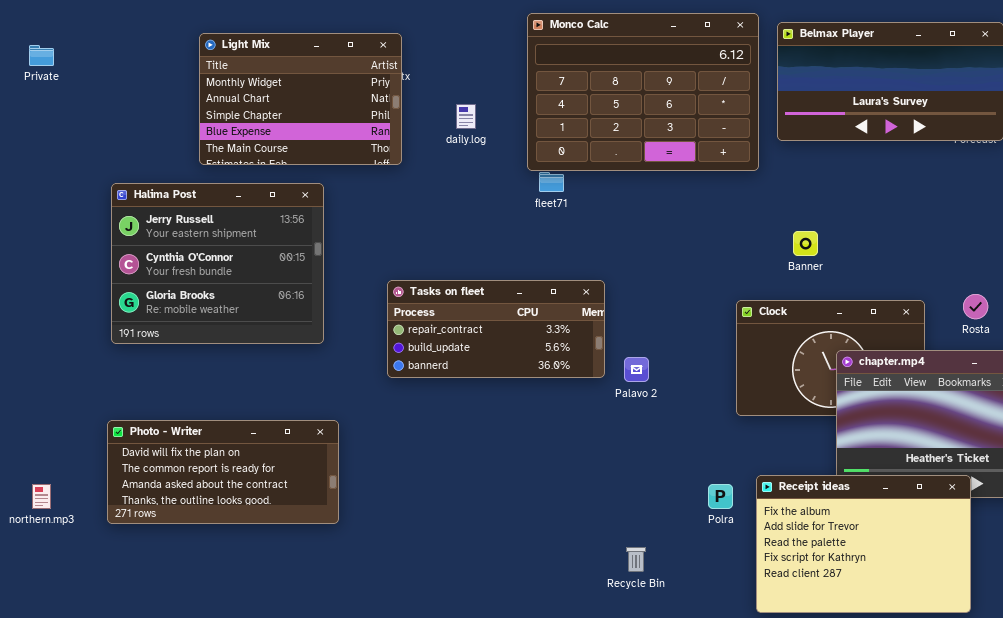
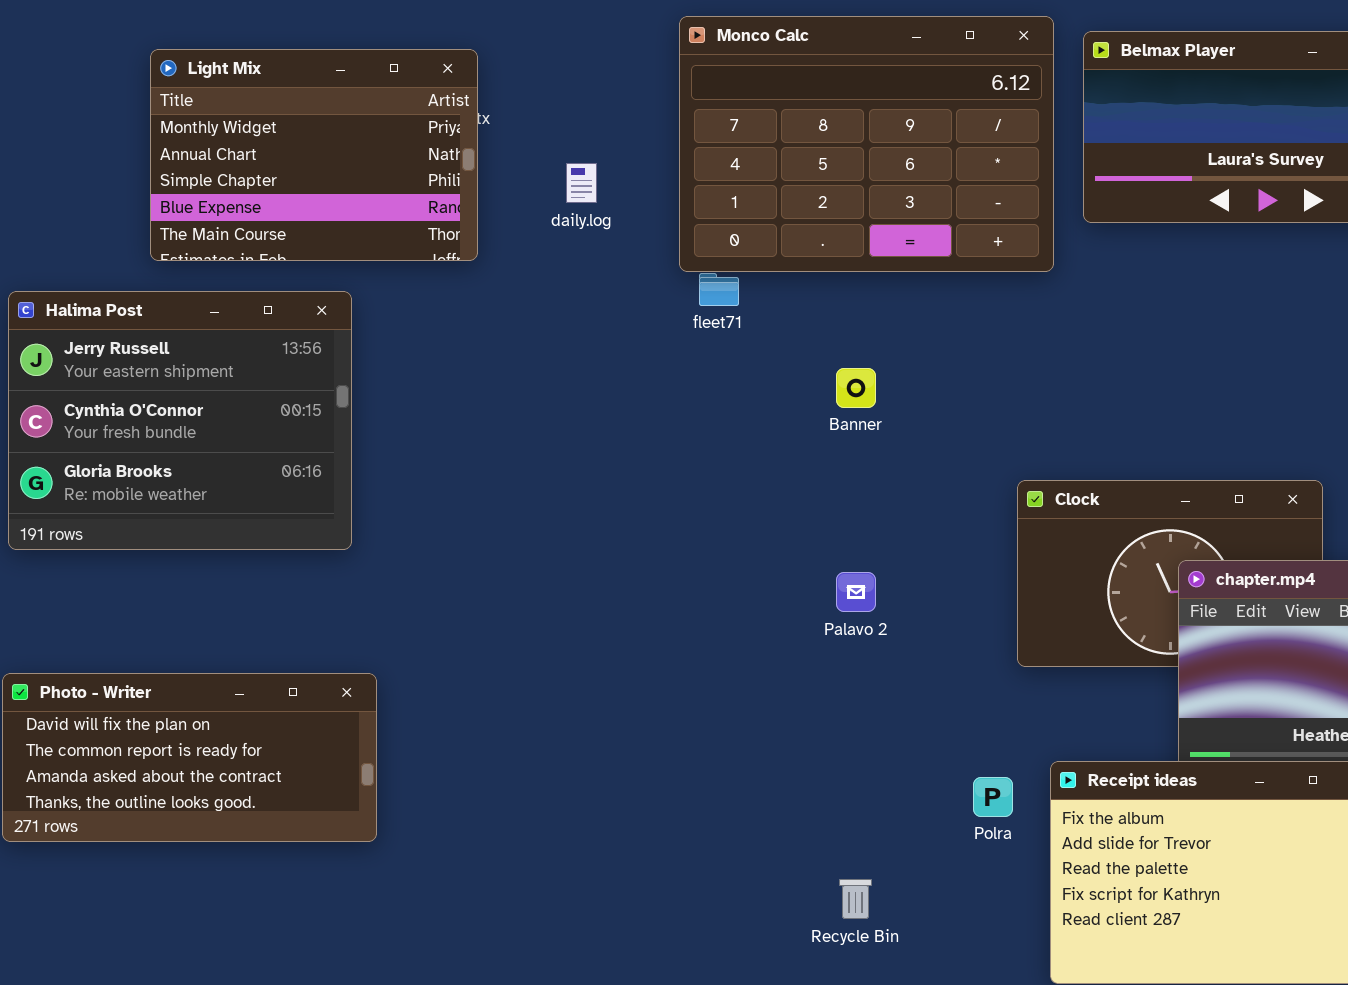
Banner: [793,231,818,256] -> [836,368,876,408], moved
Tasks on fleet: [387,280,605,378] -> none, closed

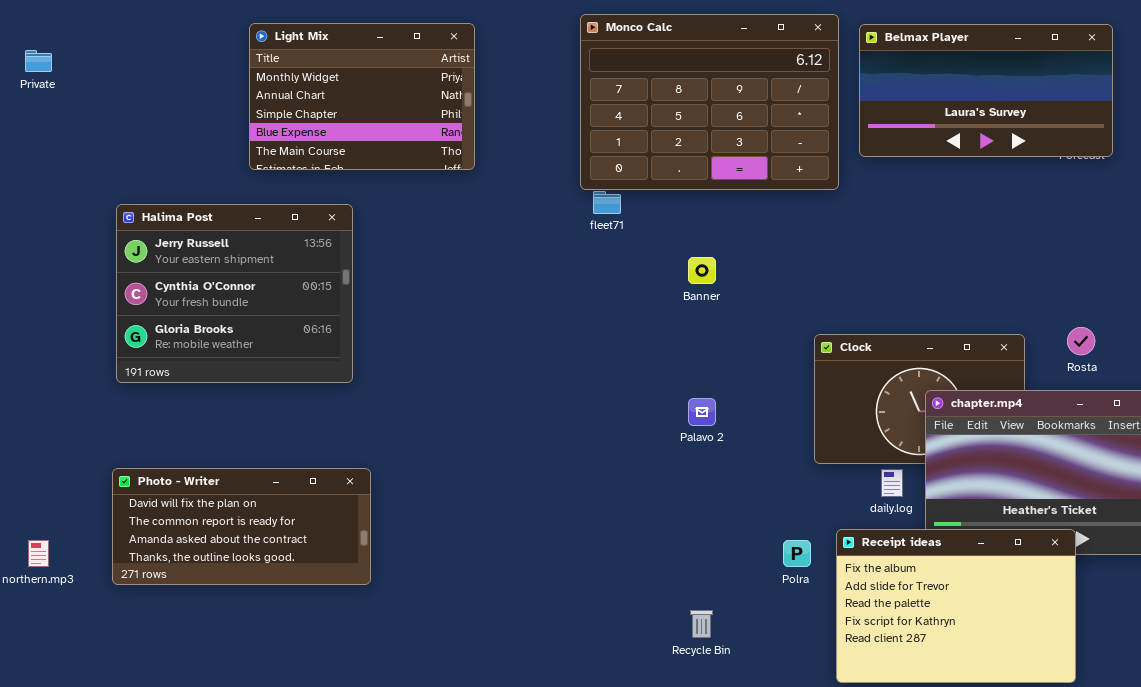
Light Mix: [150,49,478,261] -> [249,23,475,170], moved
daily.log: [566,163,597,203] -> [881,469,903,497], moved

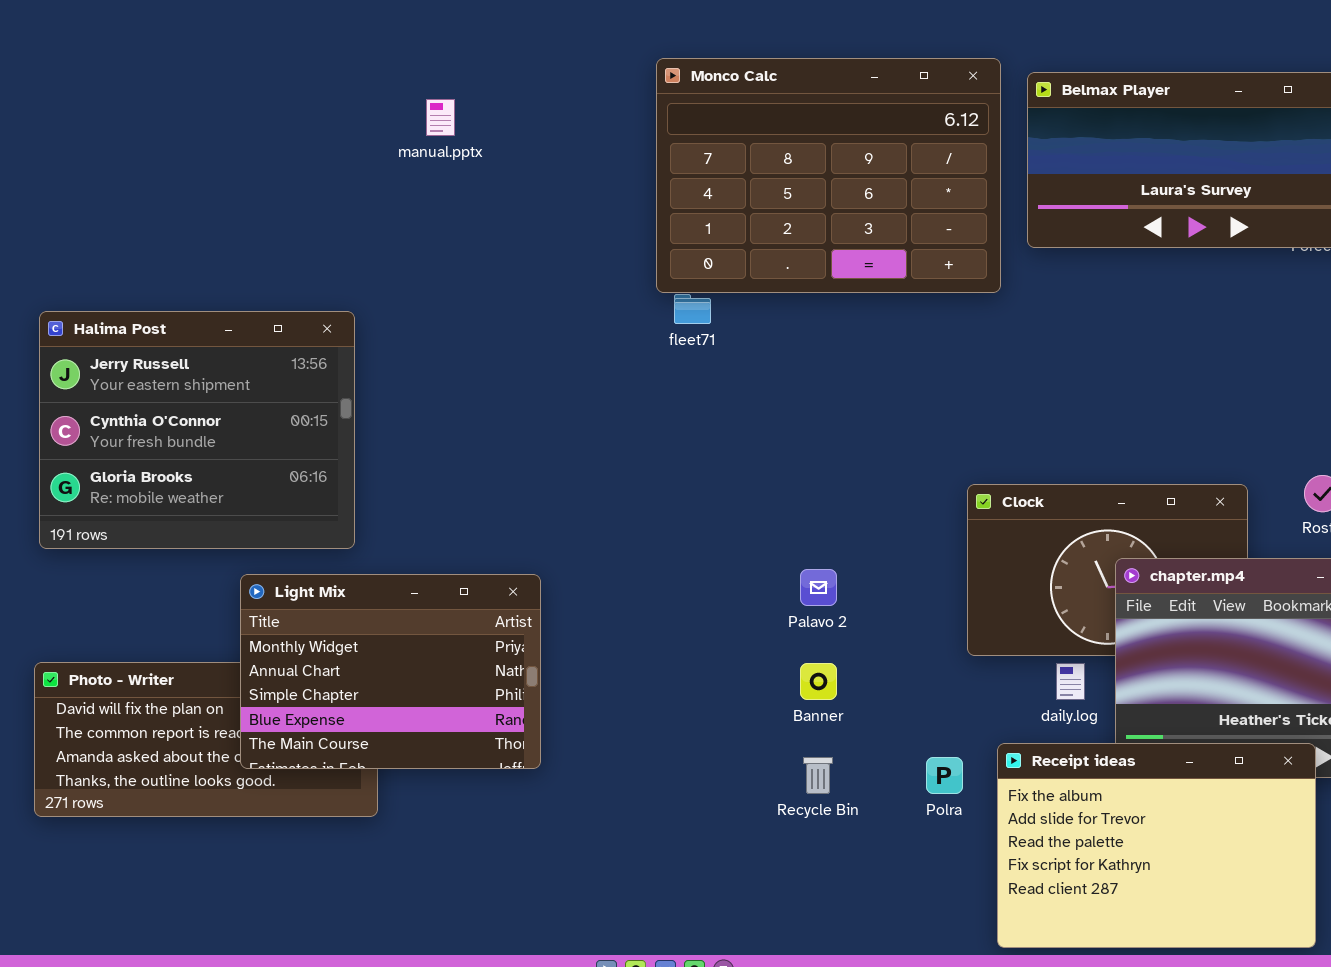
Light Mix: [249,23,475,170] -> [240,574,541,769], moved
Banner: [688,257,716,284] -> [800,663,837,700], moved
Recycle Bin: [690,610,713,638] -> [803,757,833,794], moved

